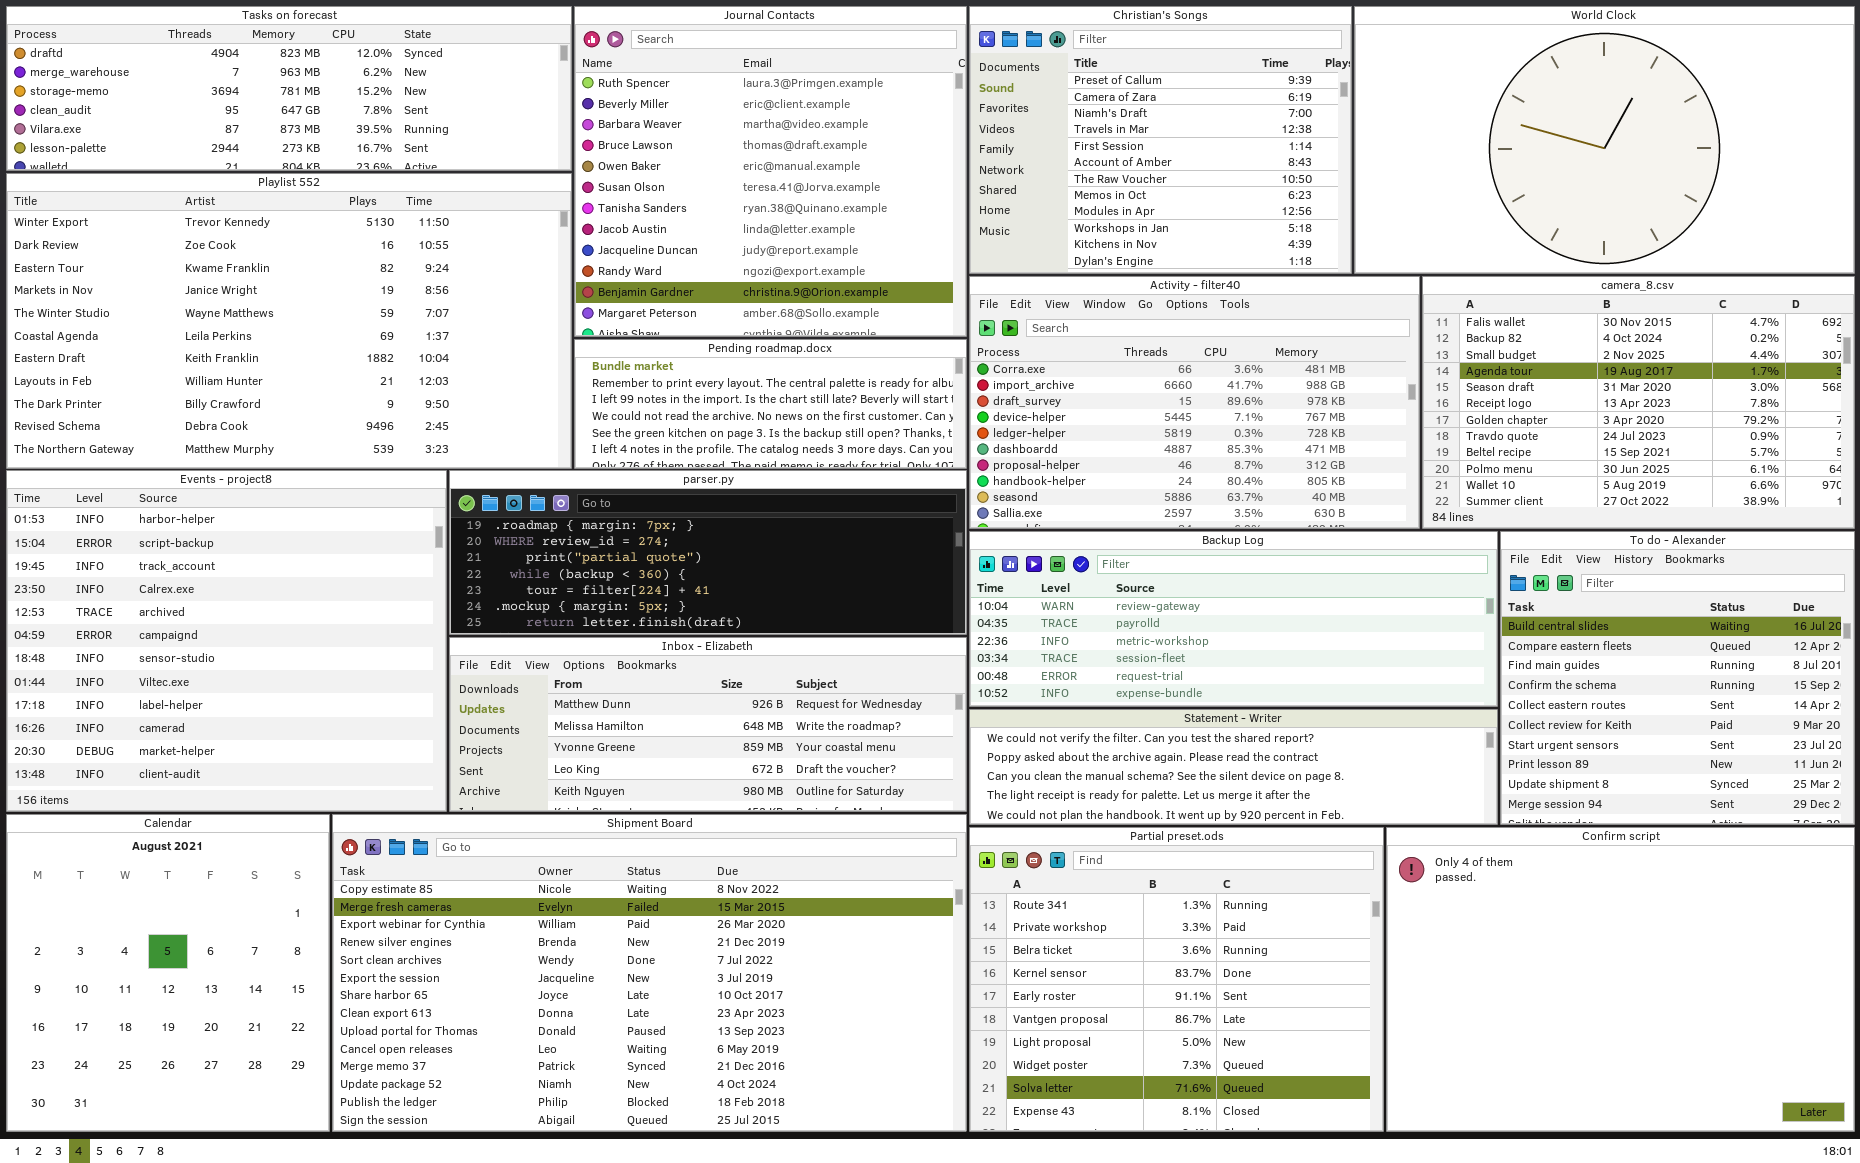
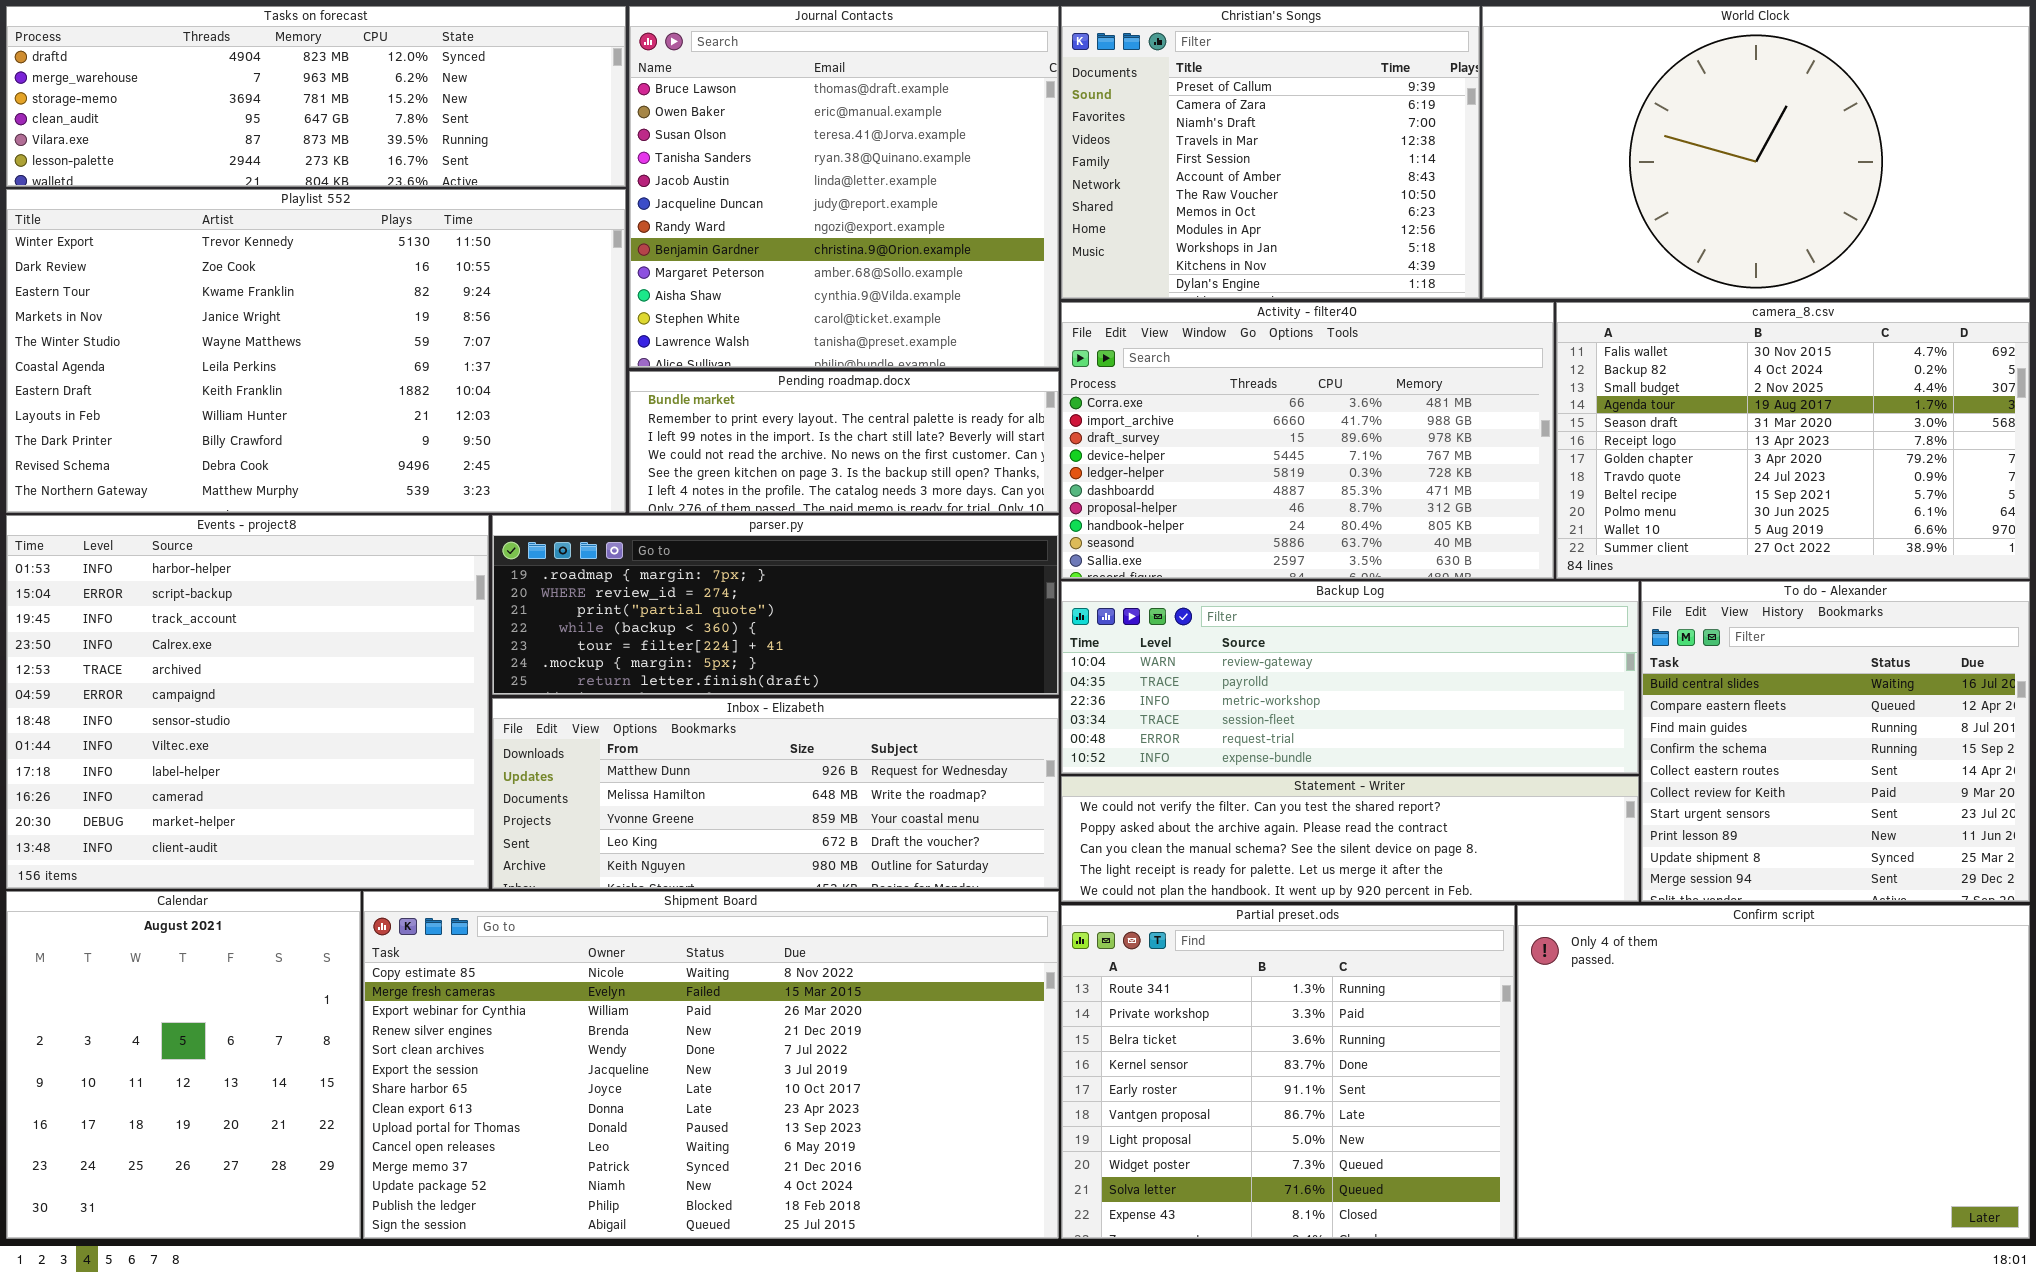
Journal Contacts: [574,6,967,337] -> [629,6,1059,368], scrolled down 3 rows

